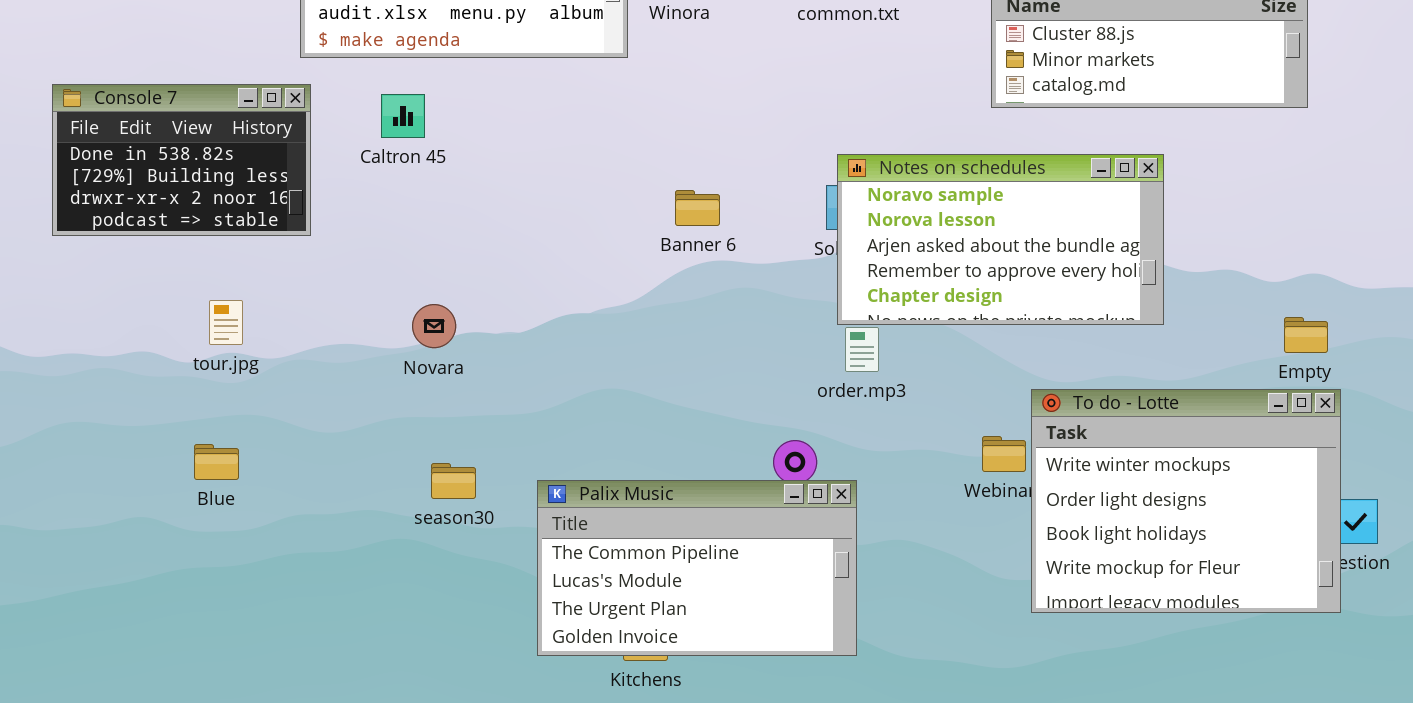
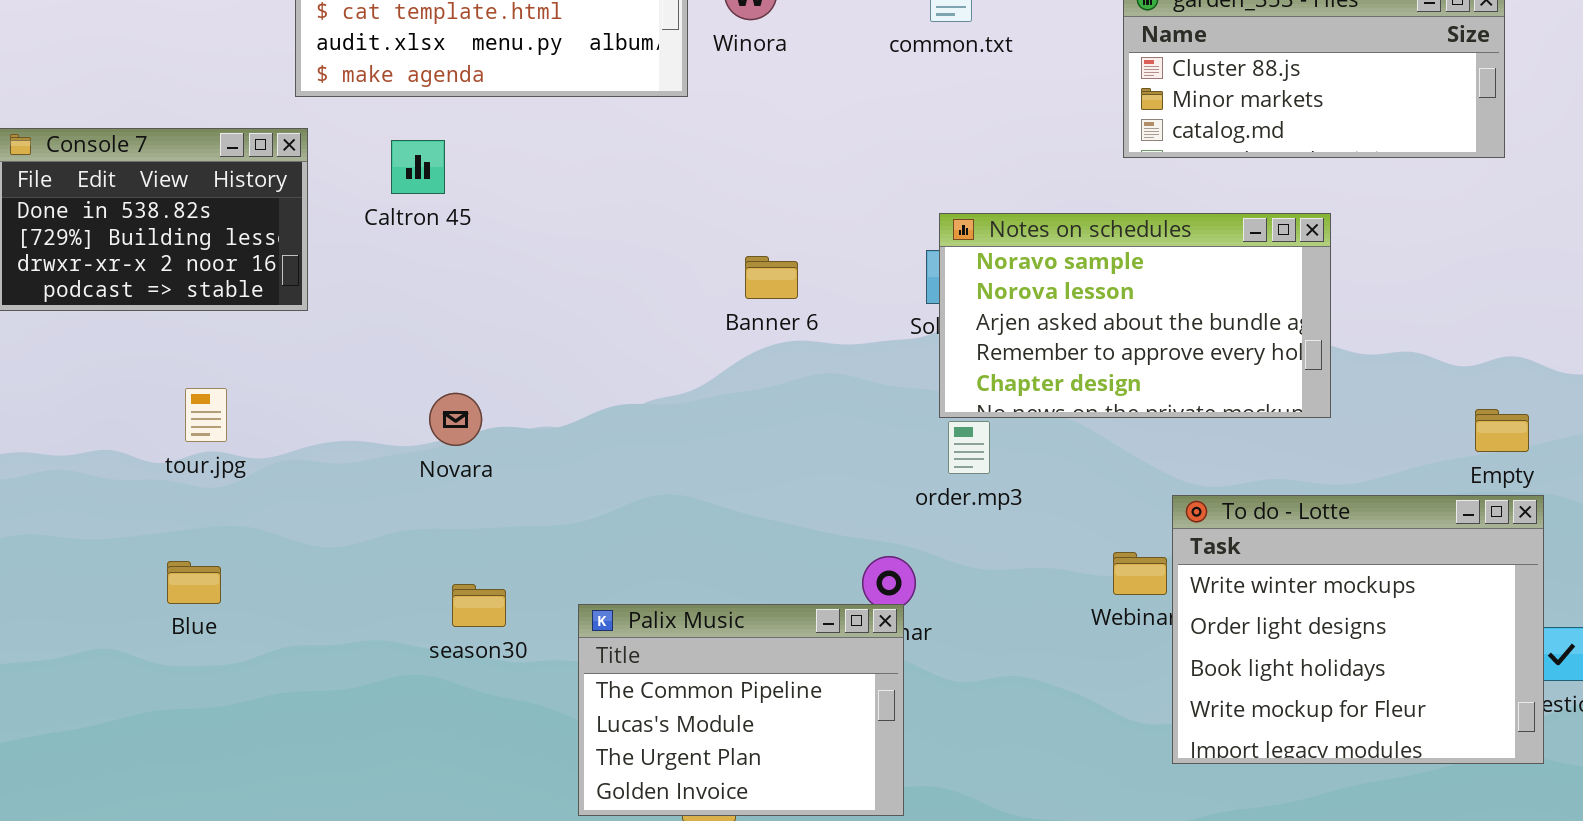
Palix Music: [537,480,857,656] -> [578,604,904,816], resized

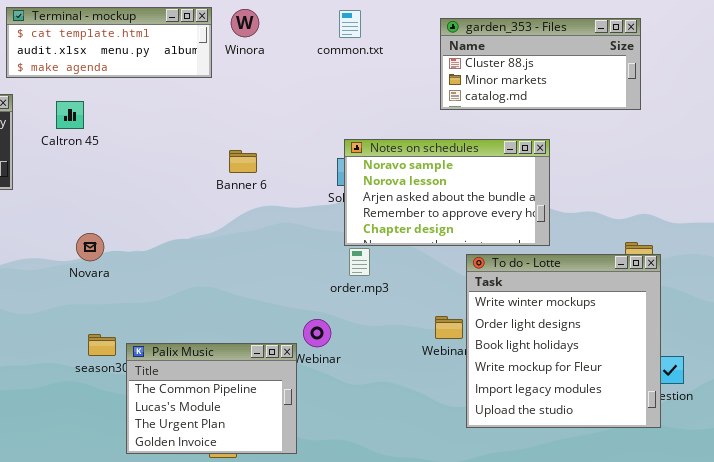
Banner 6: [745,256,798,299] -> [229,150,257,173], moved
To do - Lotte: [1172,495,1544,764] -> [466,254,661,428], resized
Palix Music: [578,604,904,816] -> [126,343,297,454], moved

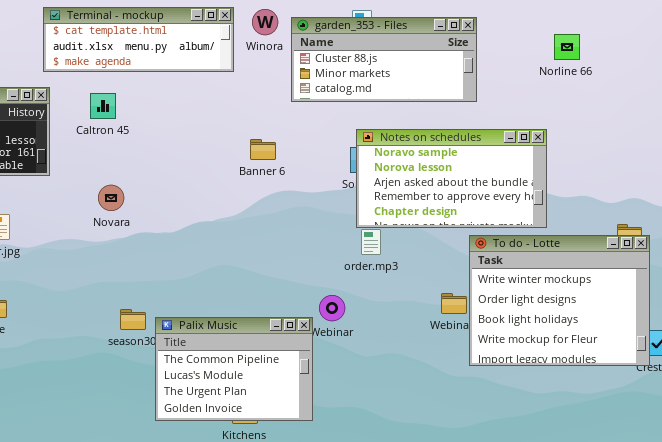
garden_353 - Files: [440,18,641,110] -> [291,17,477,102], moved
Novara: [76,233,104,261] -> [98,185,124,211], moved
To do - Lotte: [466,254,661,428] -> [469,235,650,366], resized

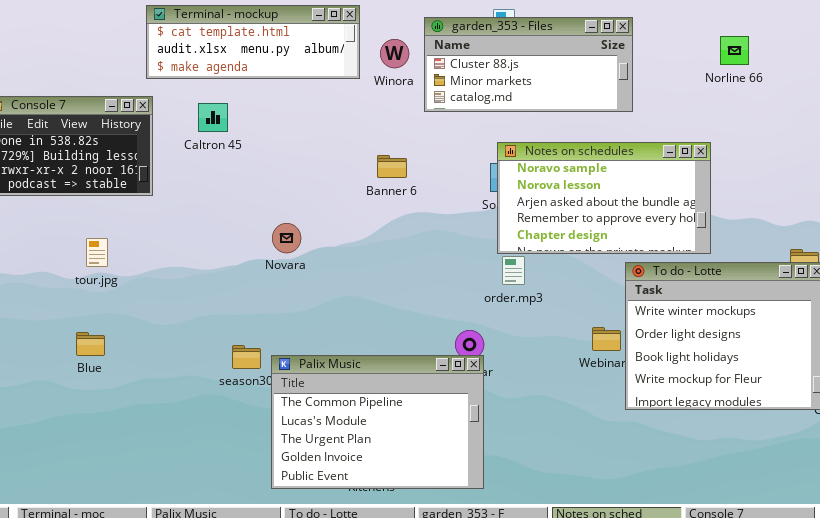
Winora: [252,9,278,35] -> [380,39,409,68], moved
Novara: [98,185,124,211] -> [272,223,301,253], moved
Palix Music: [155,317,313,421] -> [271,355,484,489], resized

